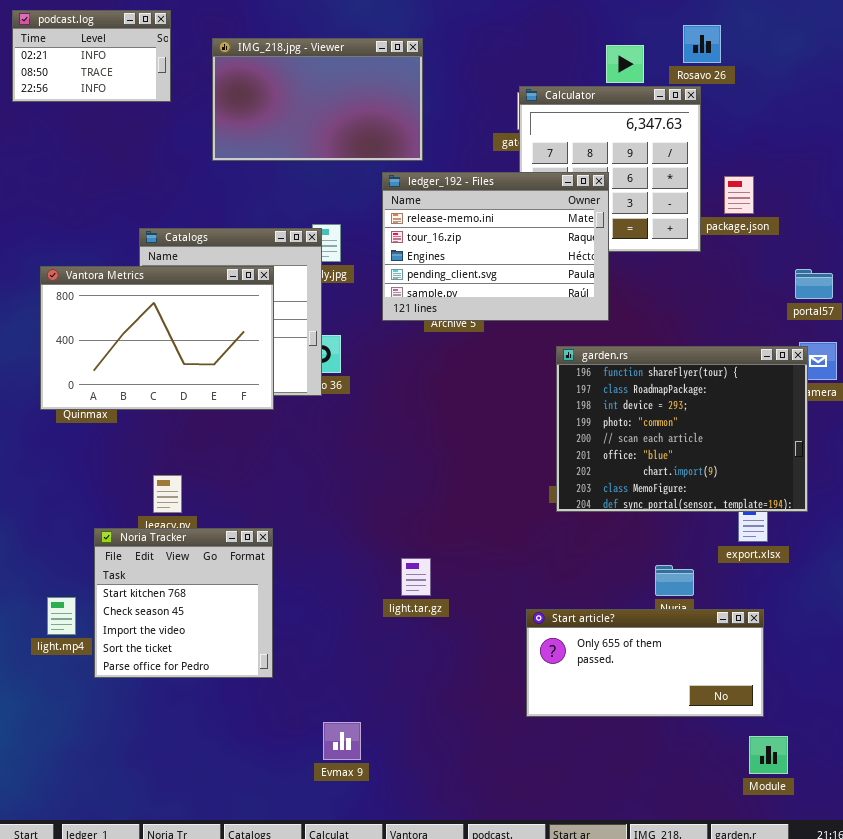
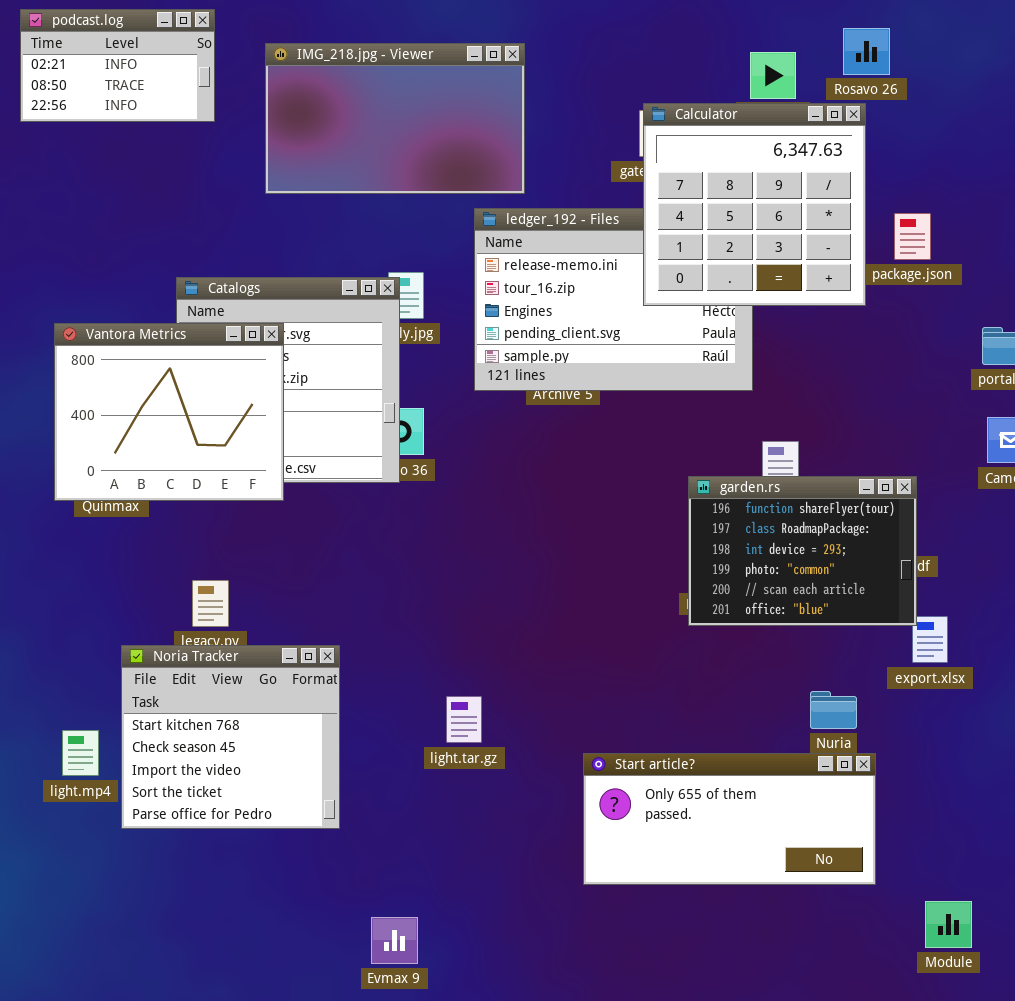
Calculator: [519,86,701,252] -> [643,103,866,306], raised
Vantora Metrics: [40,266,274,410] -> [54,323,284,501], resized
garden.rs: [556,346,808,512] -> [688,476,917,626], resized
light.tar.gz: [401,558,431,596] -> [446,696,482,743], moved
Start article?: [526,609,764,717] -> [583,753,876,885], moved
Evmax 9: [323,722,361,760] -> [371,917,418,964], moved

